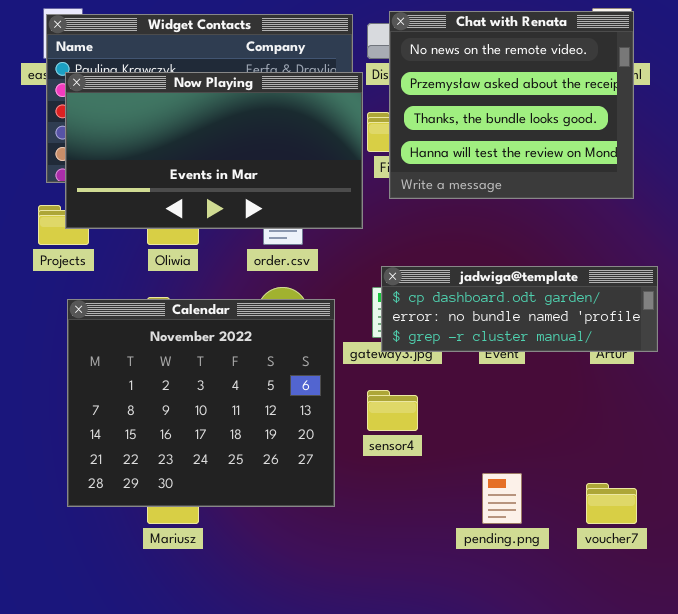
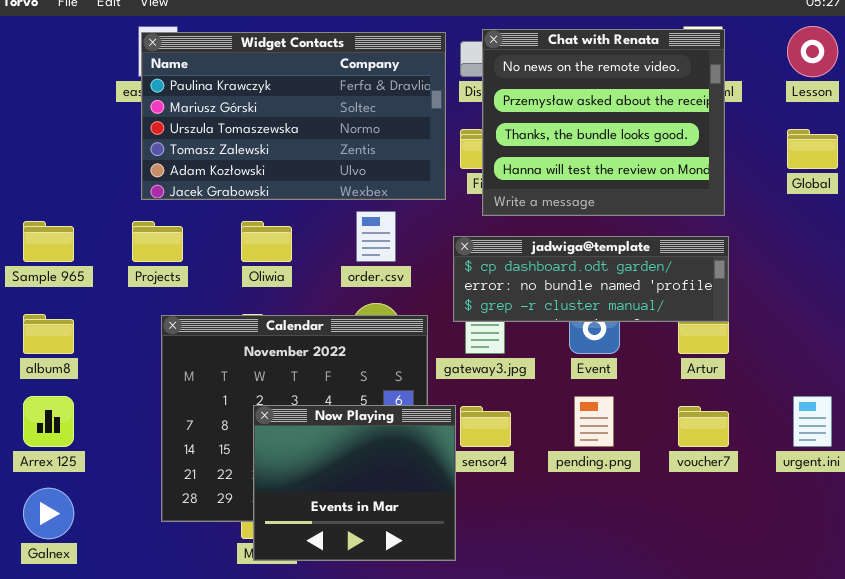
Now Playing: [65,72,363,229] -> [253,405,456,561], moved, resized
jadwiga@template: [381,266,658,352] -> [453,236,729,322], moved
pending.png: [482,473,522,524] -> [574,396,614,447], moved
voucher7: [586,483,637,524] -> [678,406,729,447], moved

